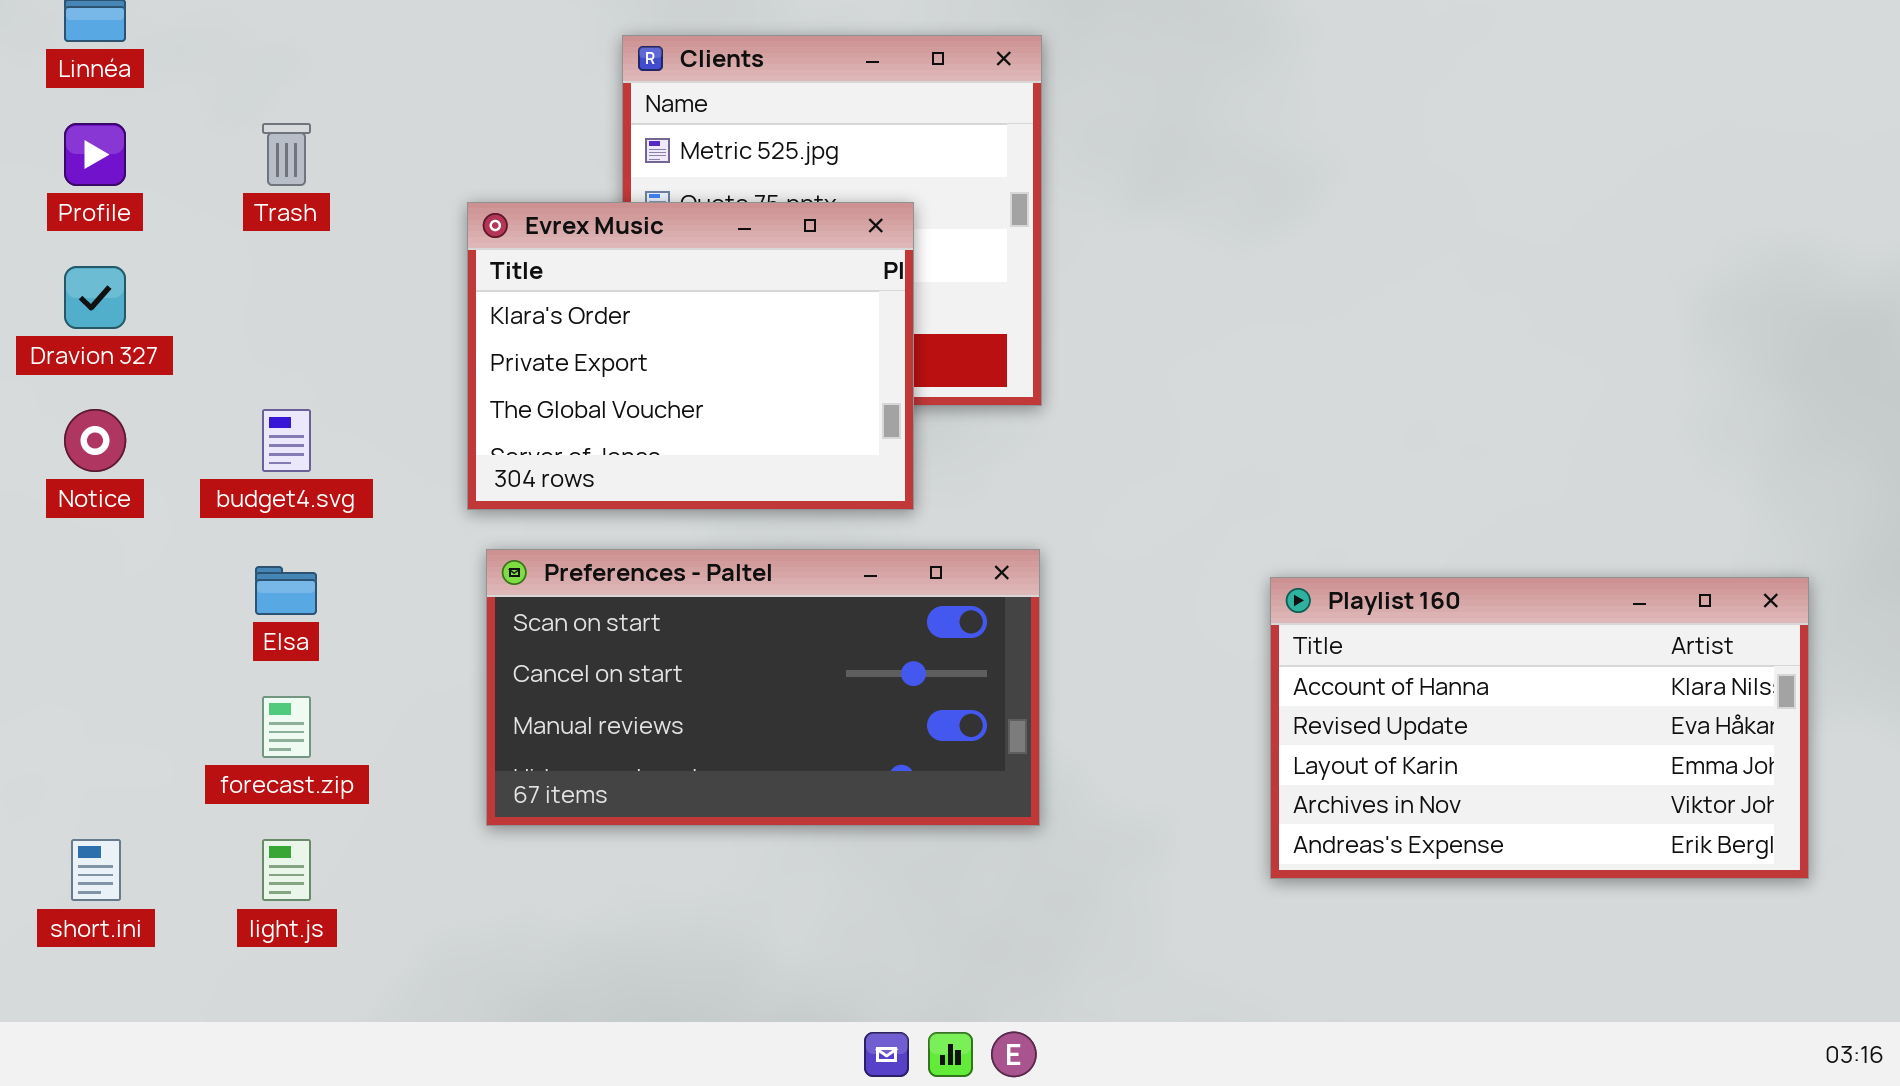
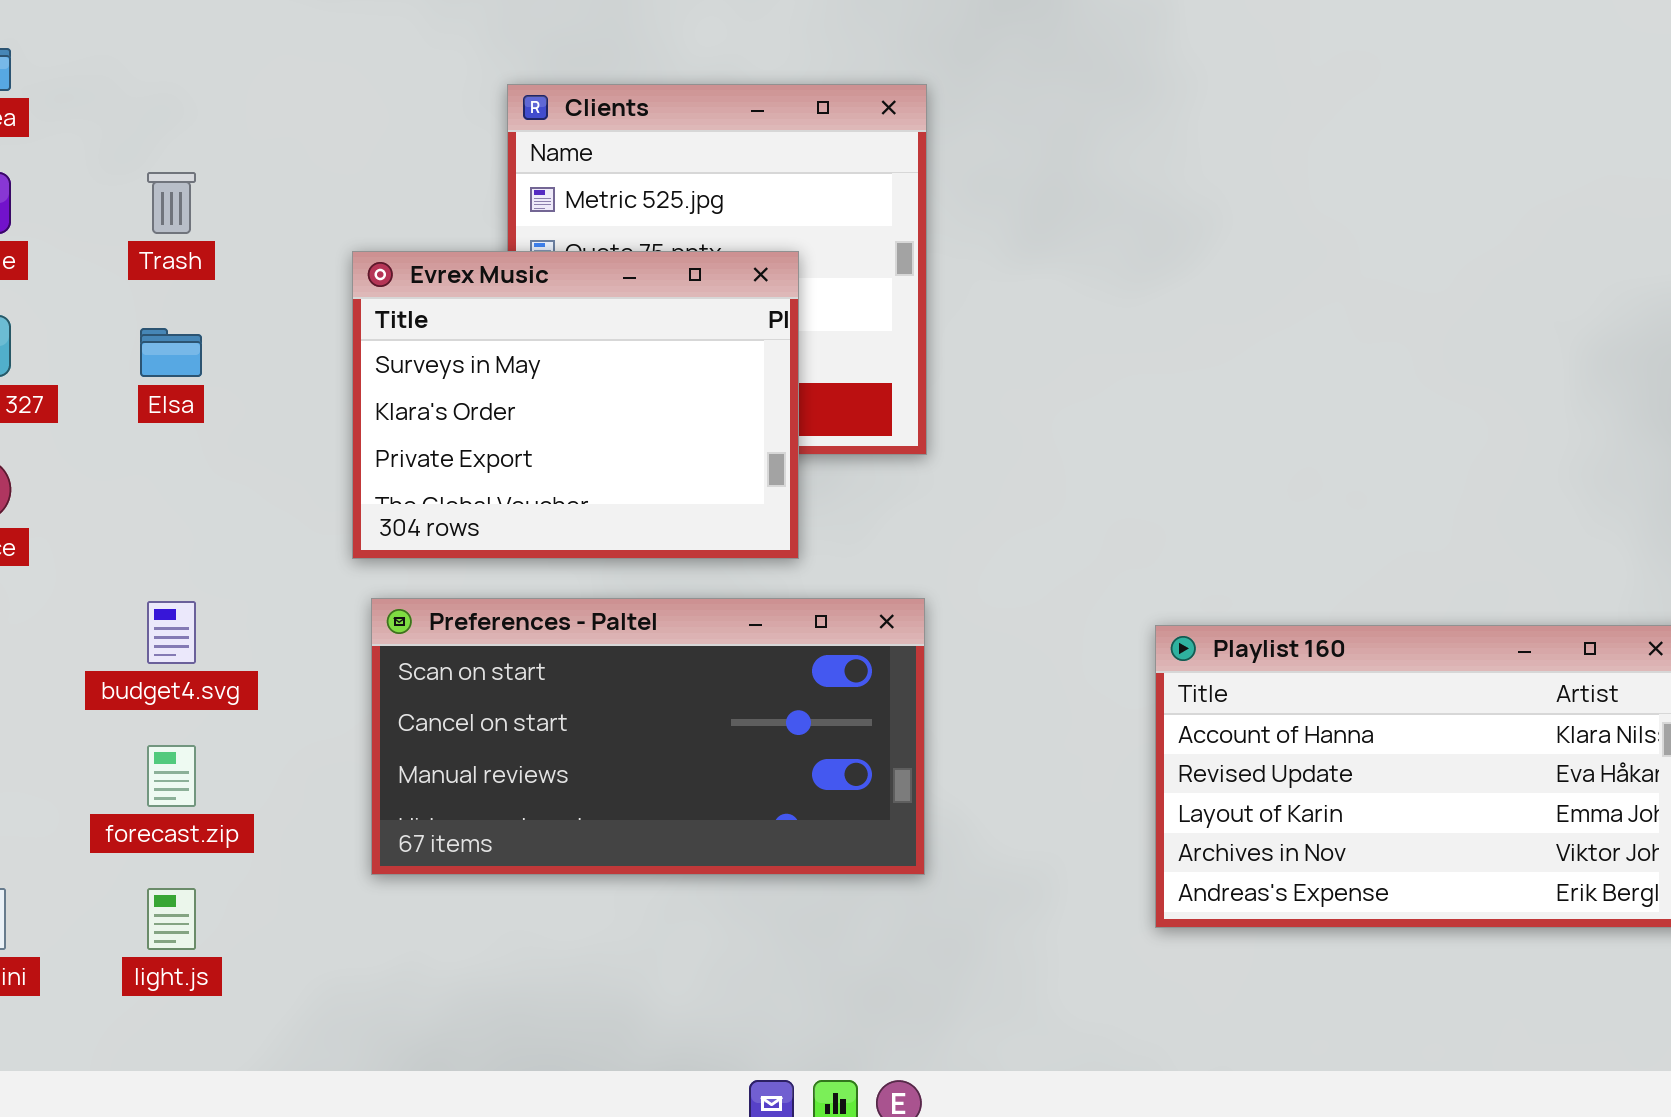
Evrex Music: [467,202,914,510] -> [352,251,799,559], scrolled up 1 row
budget4.svg: [262,409,311,472] -> [147,601,196,664], moved
Elsa: [255,566,317,615] -> [140,328,202,377], moved

